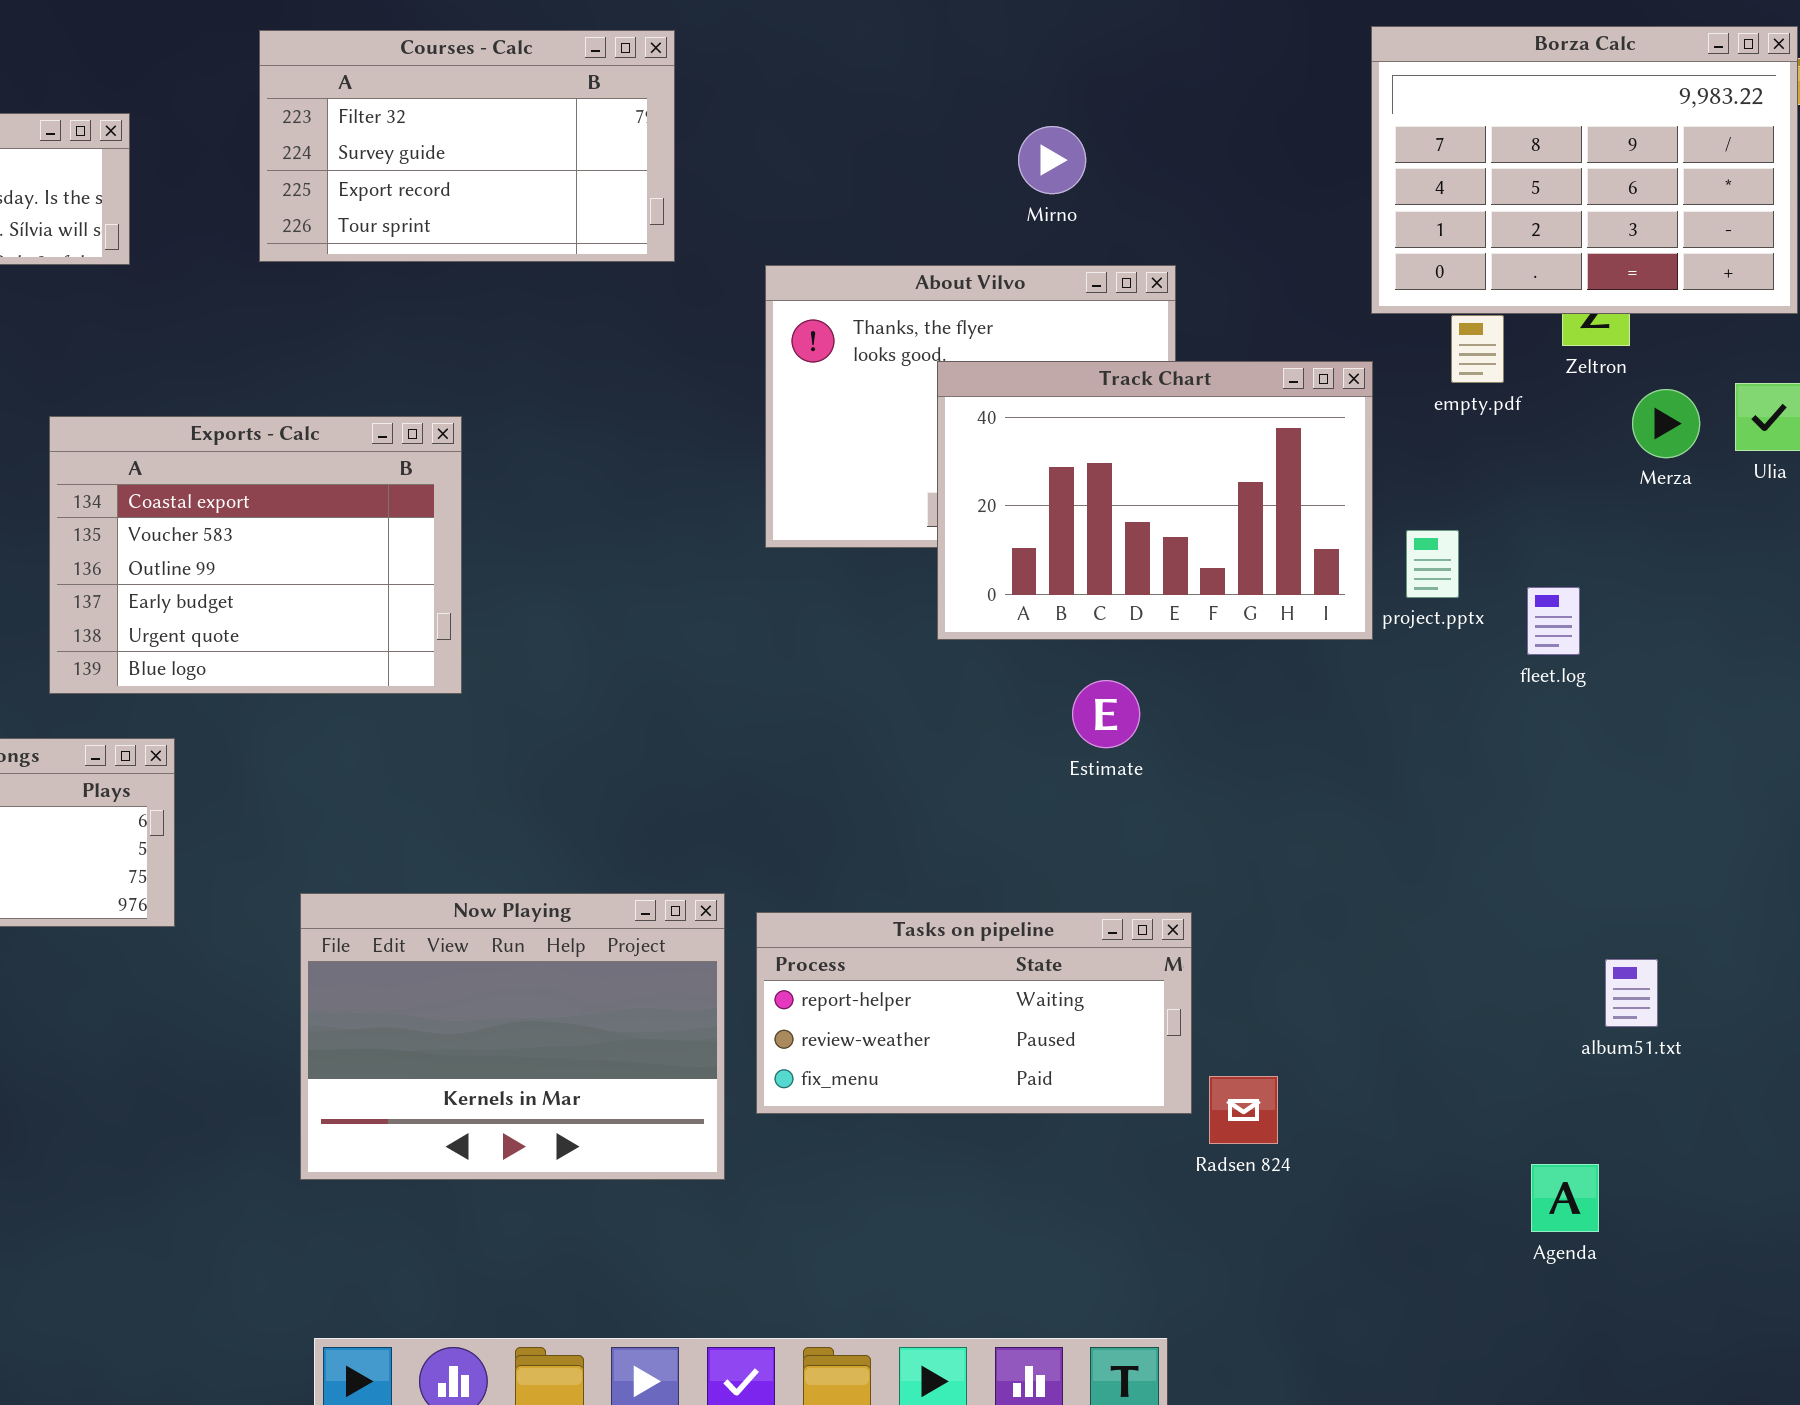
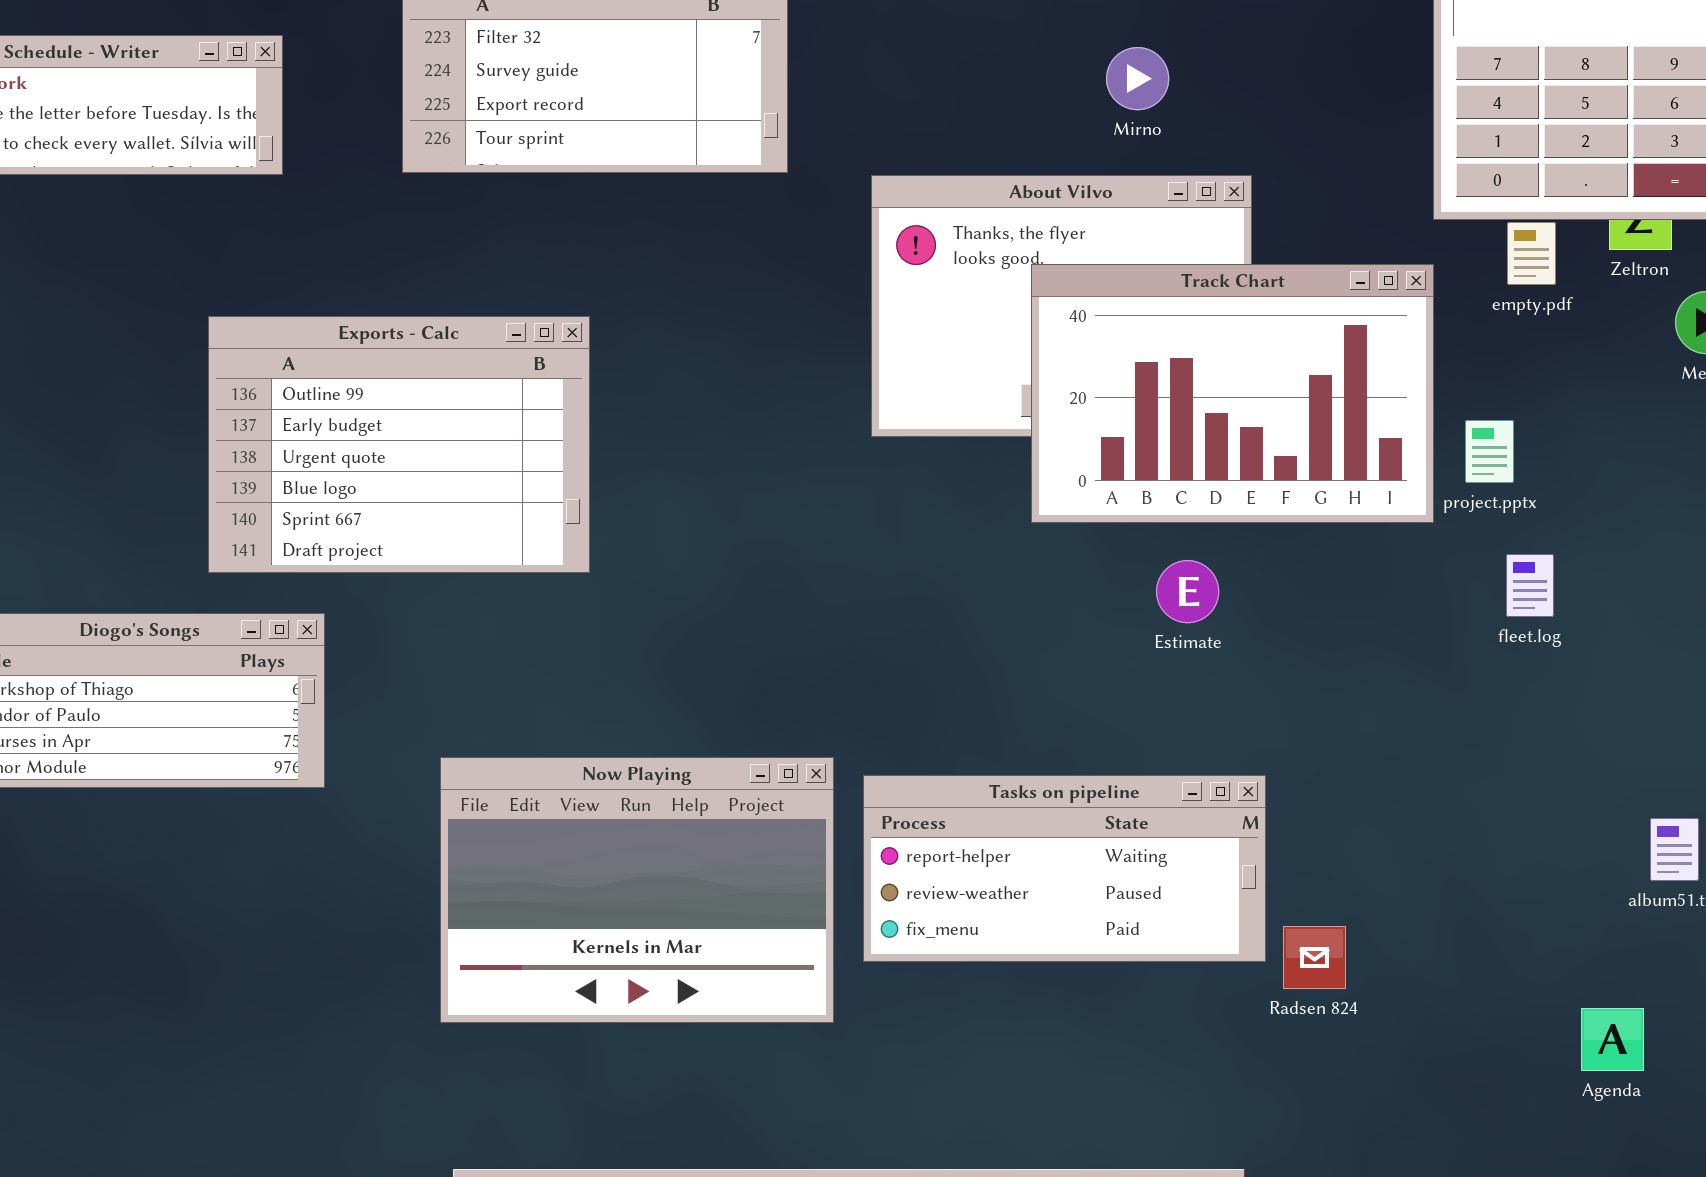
Exports - Calc: [49,416,462,694] -> [208,316,590,573], scrolled down 2 rows
fleet.log: [1527,587,1580,655] -> [1506,554,1554,617], moved

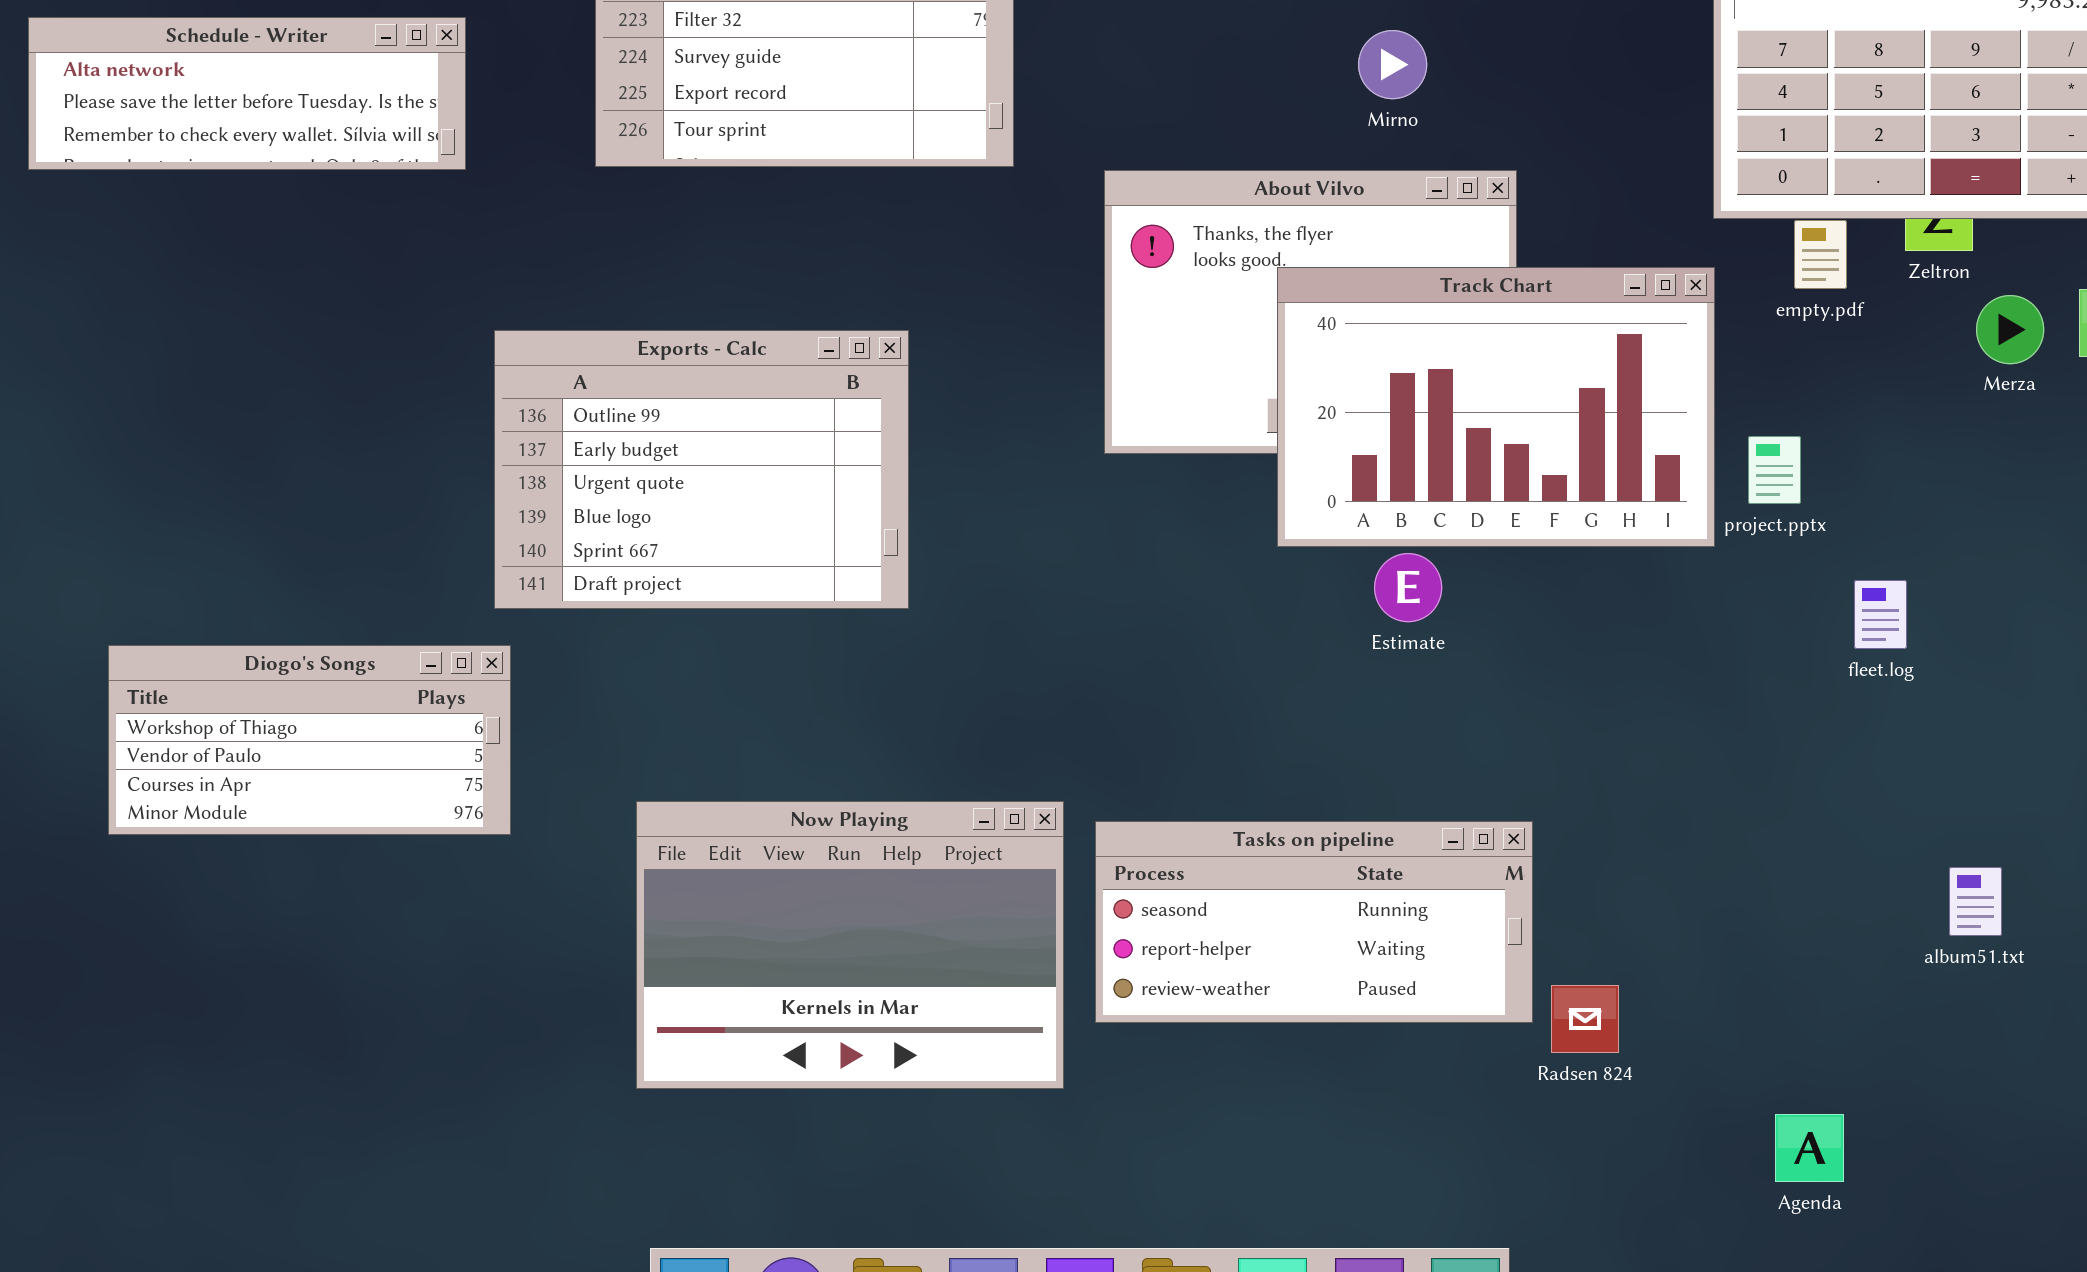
Exports - Calc: [208,316,590,573] -> [494,330,909,609], moved
fleet.log: [1506,554,1554,617] -> [1854,580,1907,649], moved
Estimate: [1156,560,1219,623] -> [1374,553,1442,622], moved
Tasks on pipeline: [863,775,1266,962] -> [1095,821,1533,1023], scrolled up 1 row
Agenda: [1581,1008,1644,1071] -> [1775,1114,1844,1182], moved

